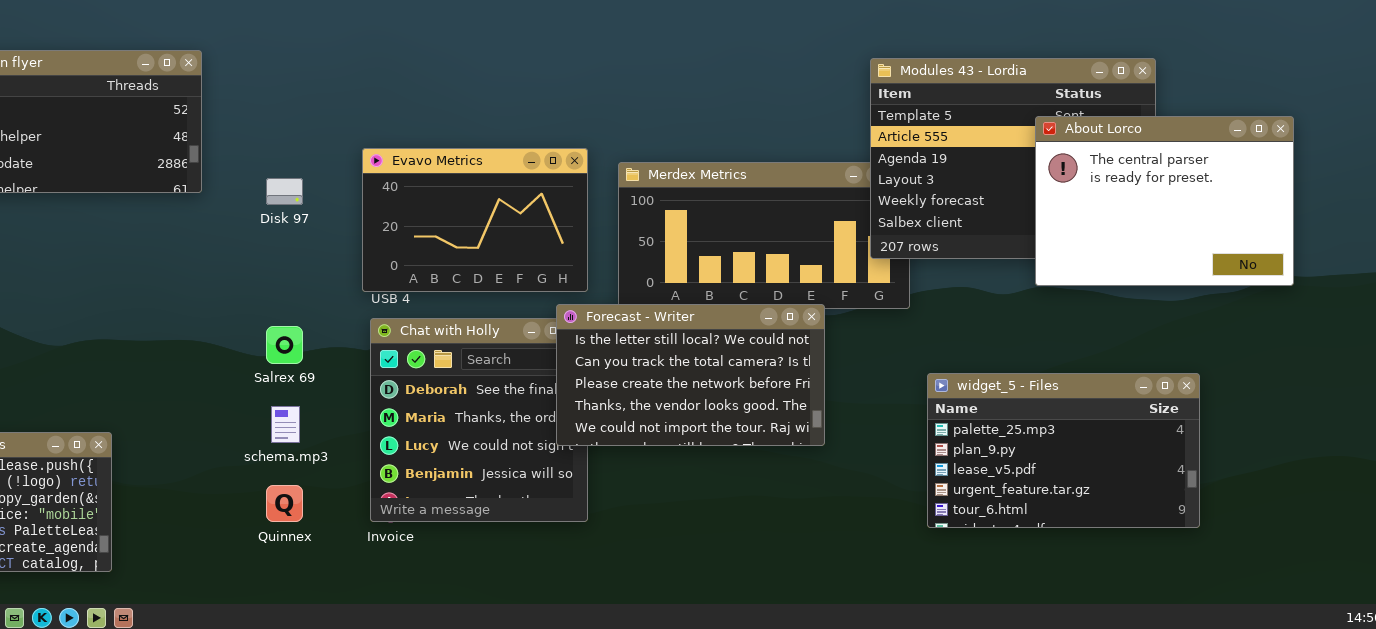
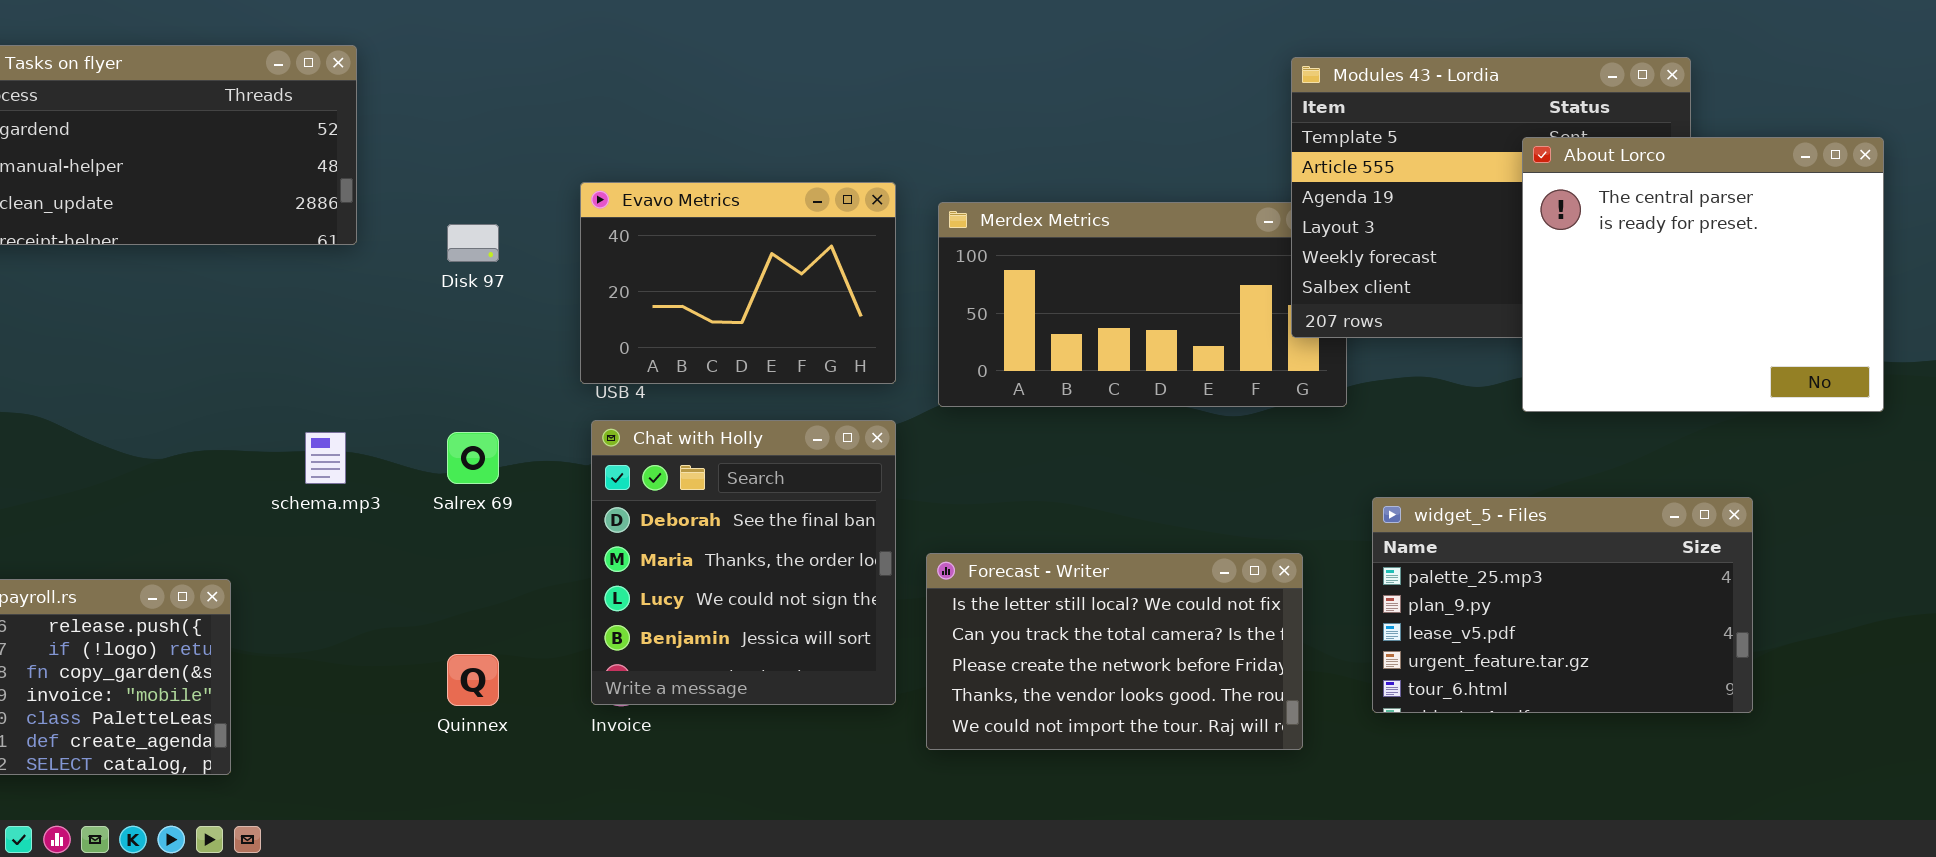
About Lorco: [1035,116,1294,286] -> [1522,137,1884,412], resized
Forecast - Writer: [556,304,825,446] -> [926,553,1303,750], moved
schema.mp3: [271,406,300,443] -> [305,432,346,484], moved

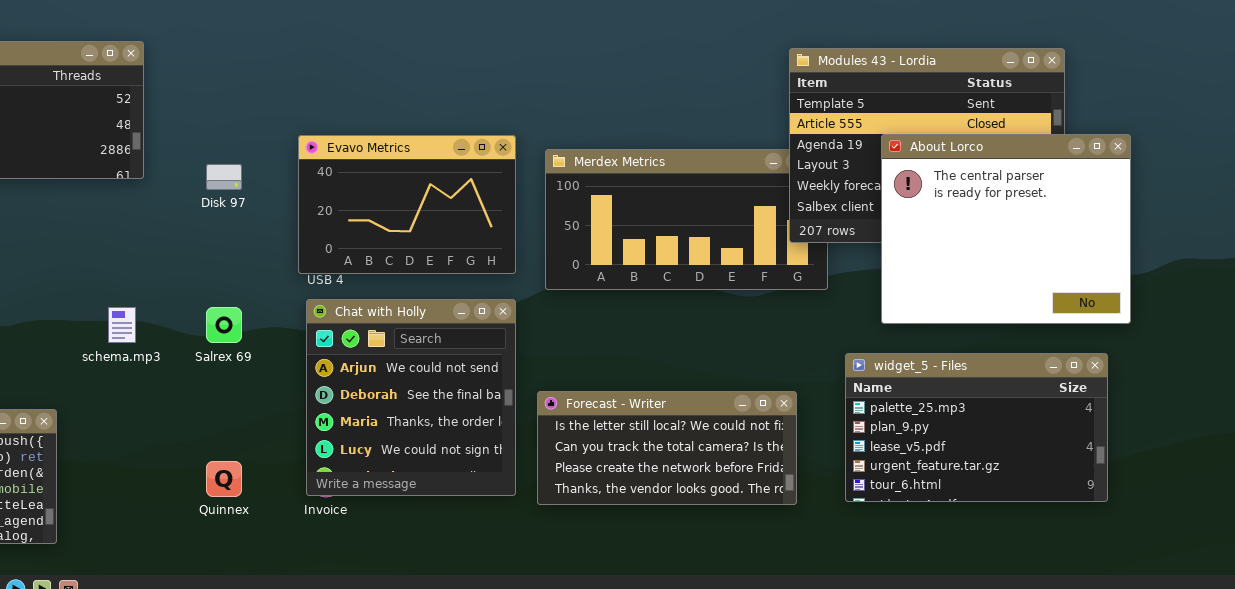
About Lorco: [1522,137,1884,412] -> [881,134,1131,324], moved
Chat with Holly: [591,420,896,705] -> [306,299,516,496], scrolled up 1 row
Forecast - Writer: [926,553,1303,750] -> [537,391,797,505], resized

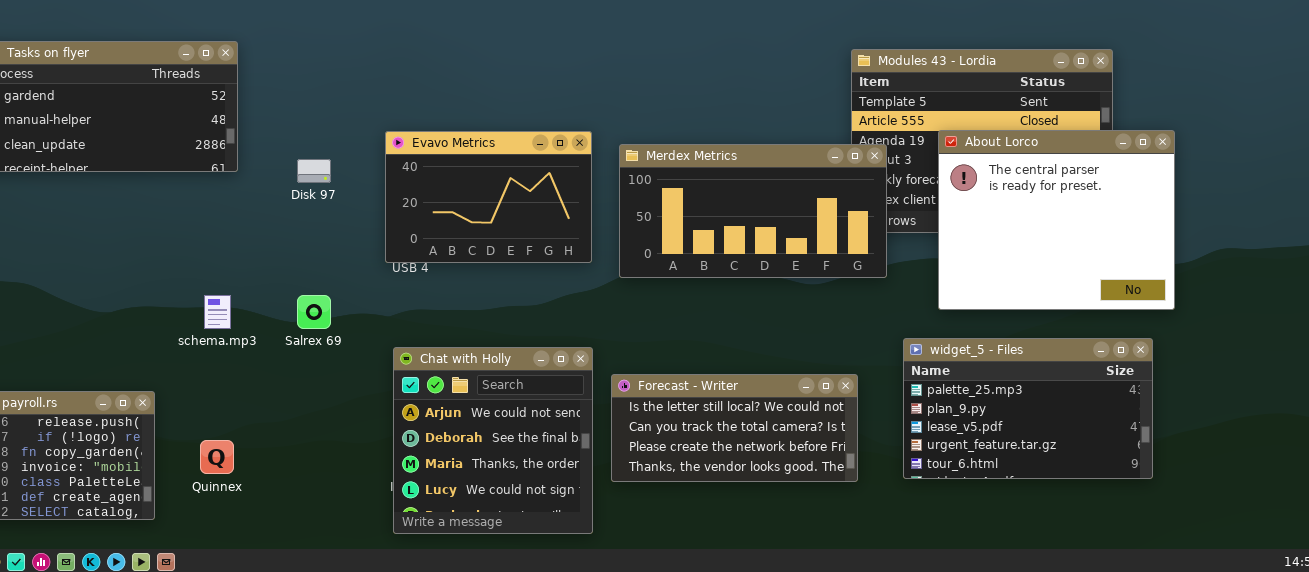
Merdex Metrics: [545,149,828,290] -> [619,144,887,278], raised
Chat with Holly: [306,299,516,496] -> [393,347,593,534], moved
Quinnex: [206,461,242,497] -> [200,440,234,474], moved

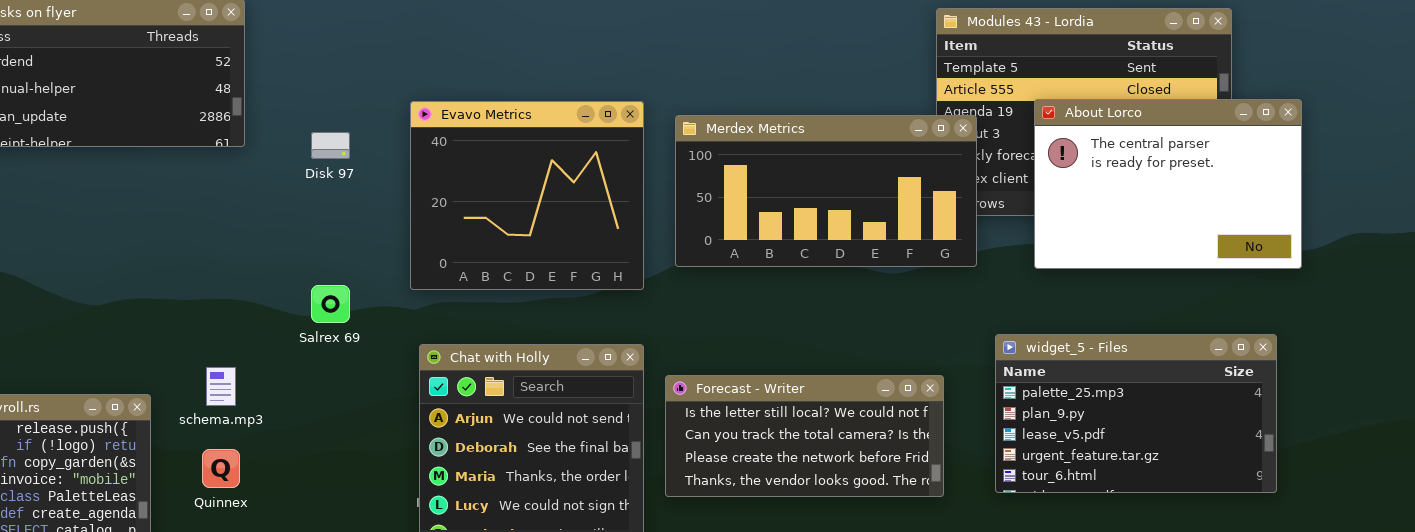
About Lorco: [938,130,1175,310] -> [1034,99,1302,269], resized
Evavo Metrics: [385,131,592,263] -> [410,101,644,290], resized
schema.mp3: [204,295,231,329] -> [206,367,236,406], moved

